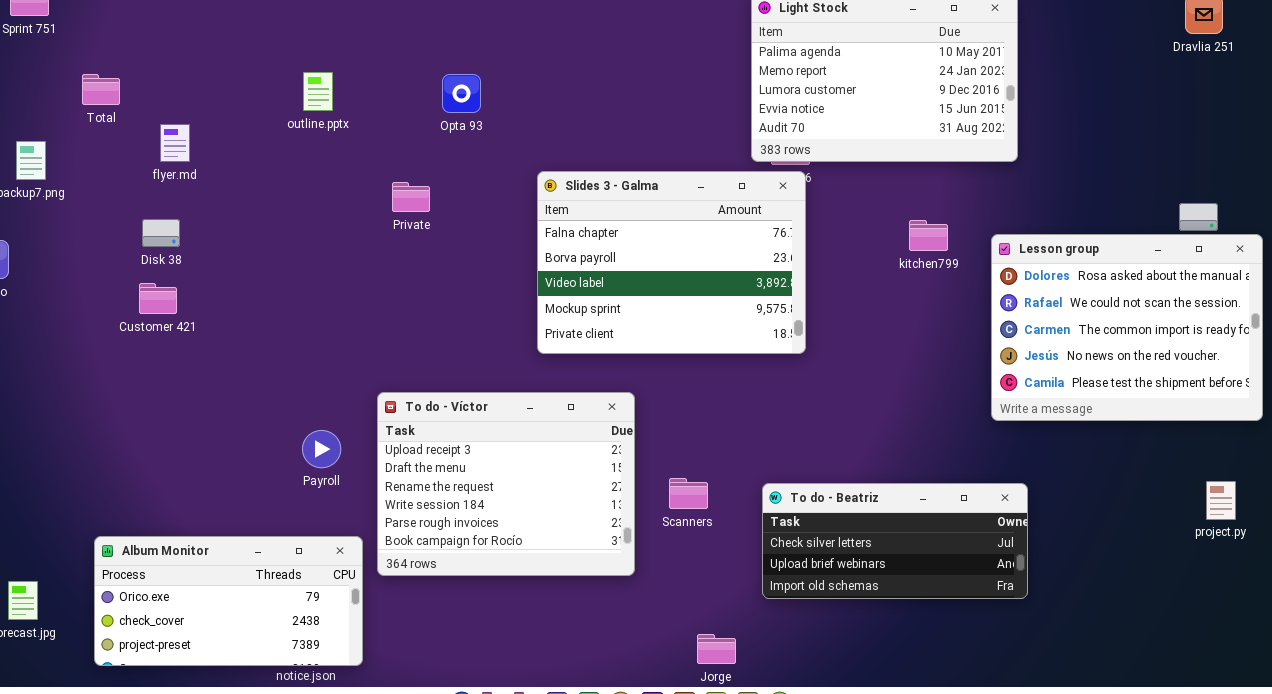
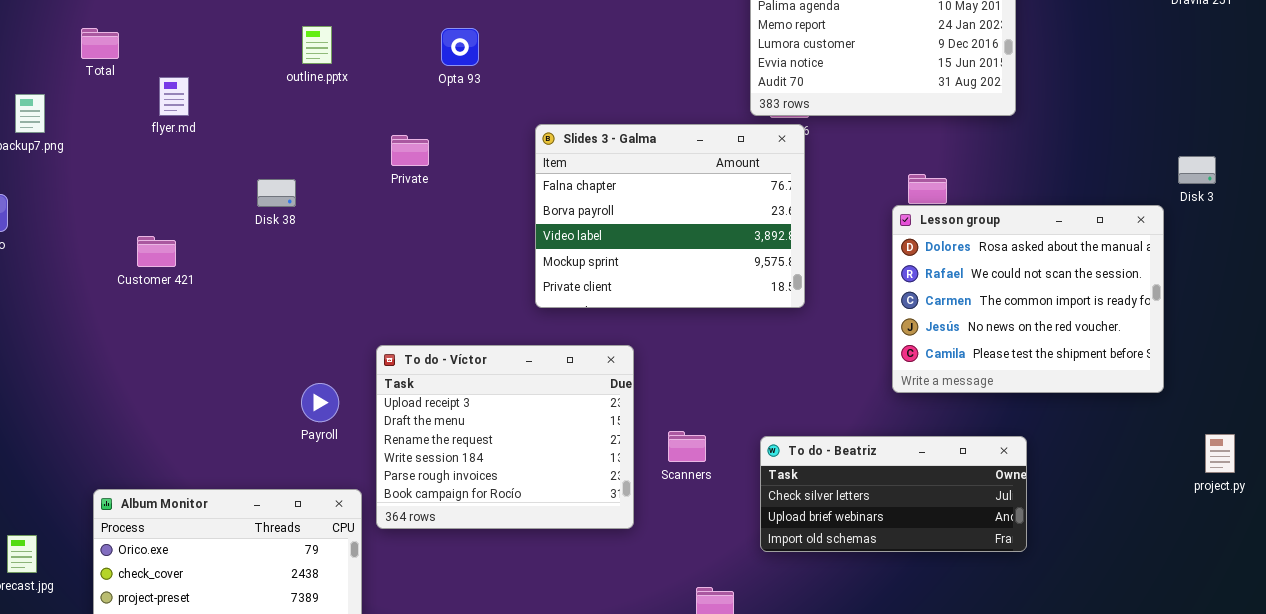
Disk 38: [142,219,180,247] -> [257,179,296,207], moved
Lesson group: [991,234,1263,421] -> [892,205,1164,393], moved

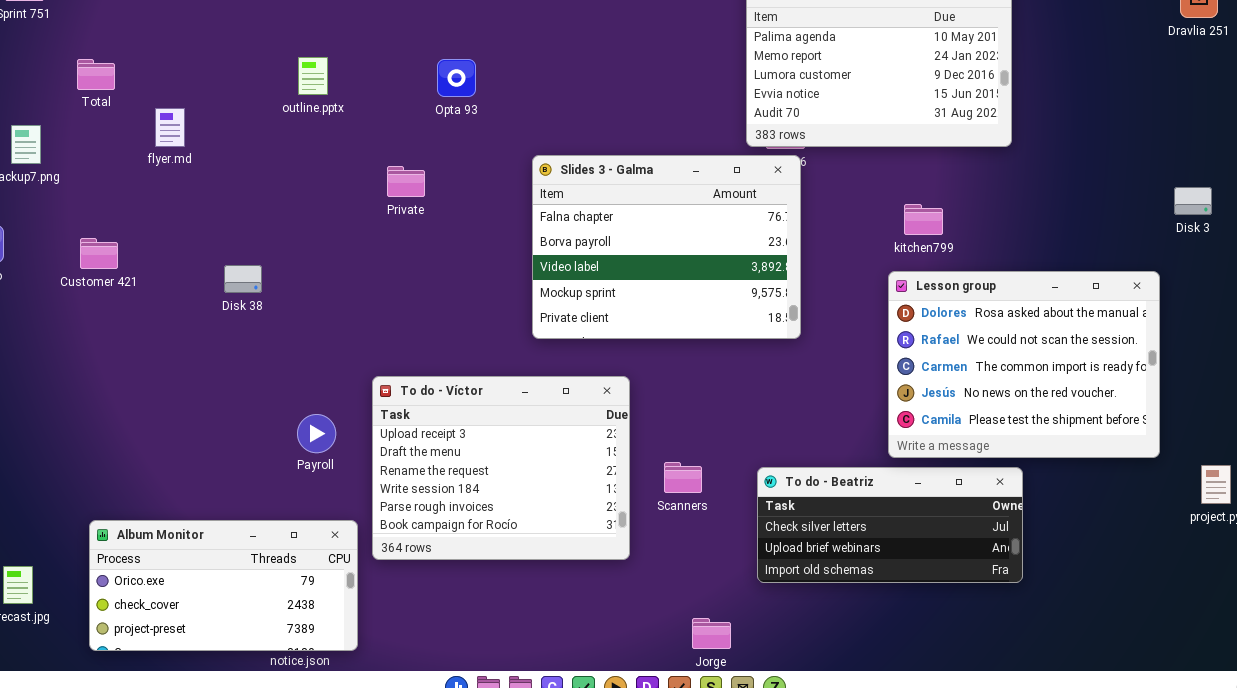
Disk 38: [257,179,296,207] -> [224,265,262,293], moved
Lesson group: [892,205,1164,393] -> [888,271,1160,458], moved
Customer 421: [137,236,176,267] -> [80,238,118,269], moved

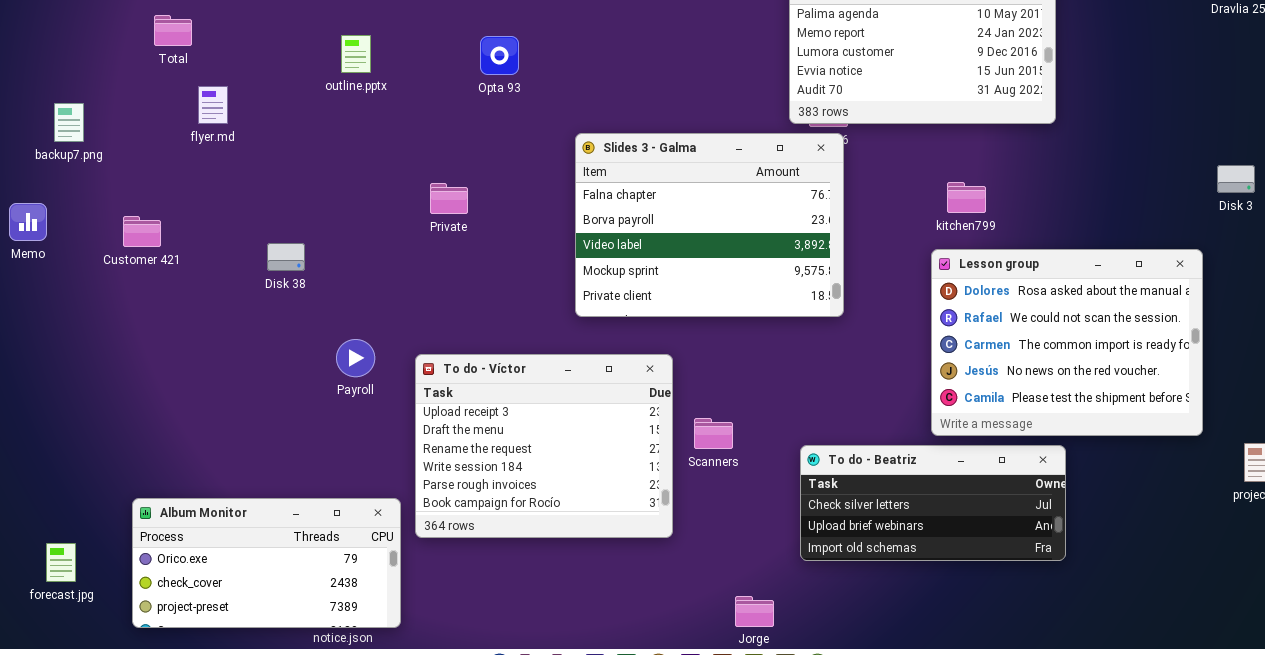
Total: [77,59,115,90] -> [154,15,192,46], moved
Private: [387,166,425,197] -> [430,183,468,214], moved
Payroll: [297,414,336,453] -> [336,339,375,377], moved
Scanners: [664,462,702,493] -> [694,418,733,449], moved

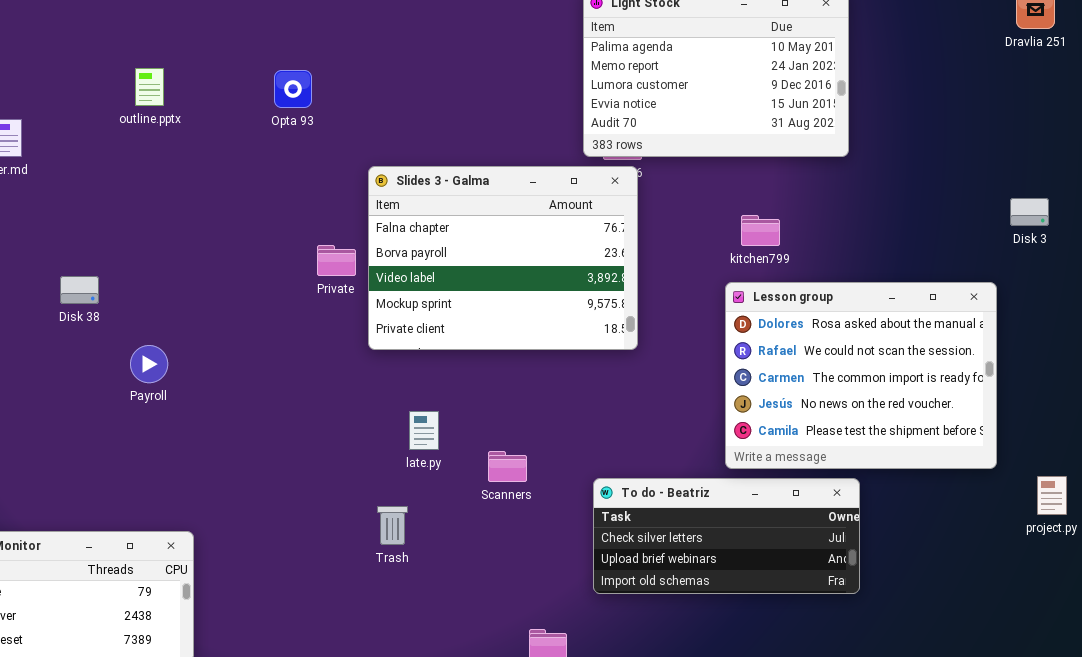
Private: [430,183,468,214] -> [317,245,356,276], moved
Payroll: [336,339,375,377] -> [130,345,168,383], moved
To do - Víctor: [415,354,673,538] -> none, closed

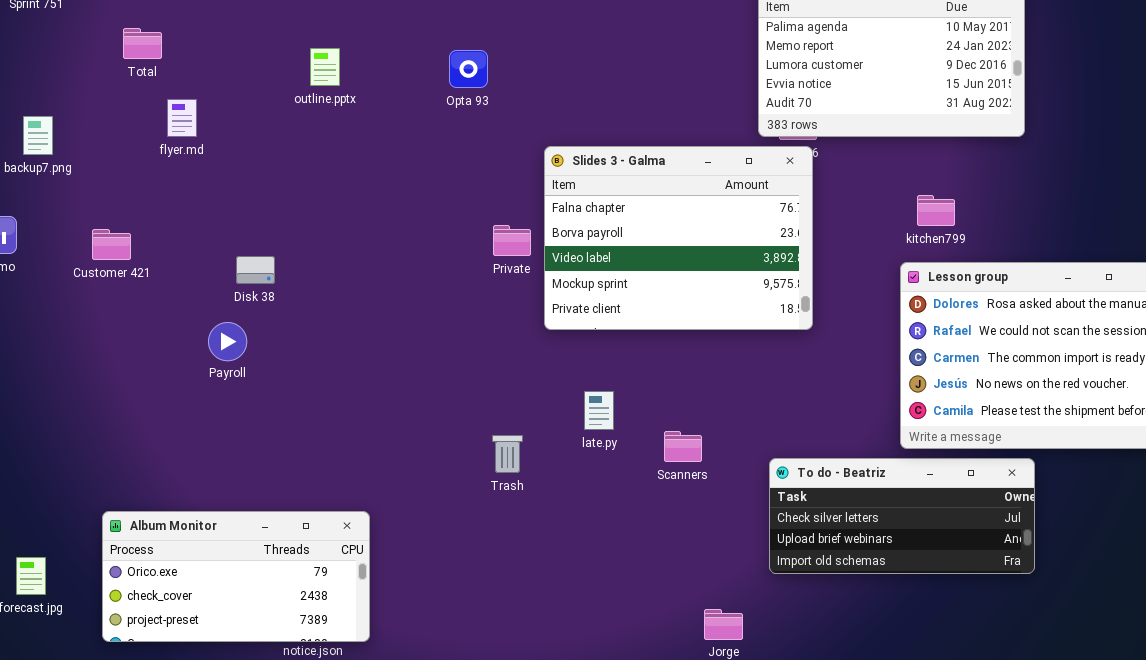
Payroll: [130,345,168,383] -> [208,322,247,361], moved
Trash: [377,506,408,545] -> [492,435,523,473], moved

